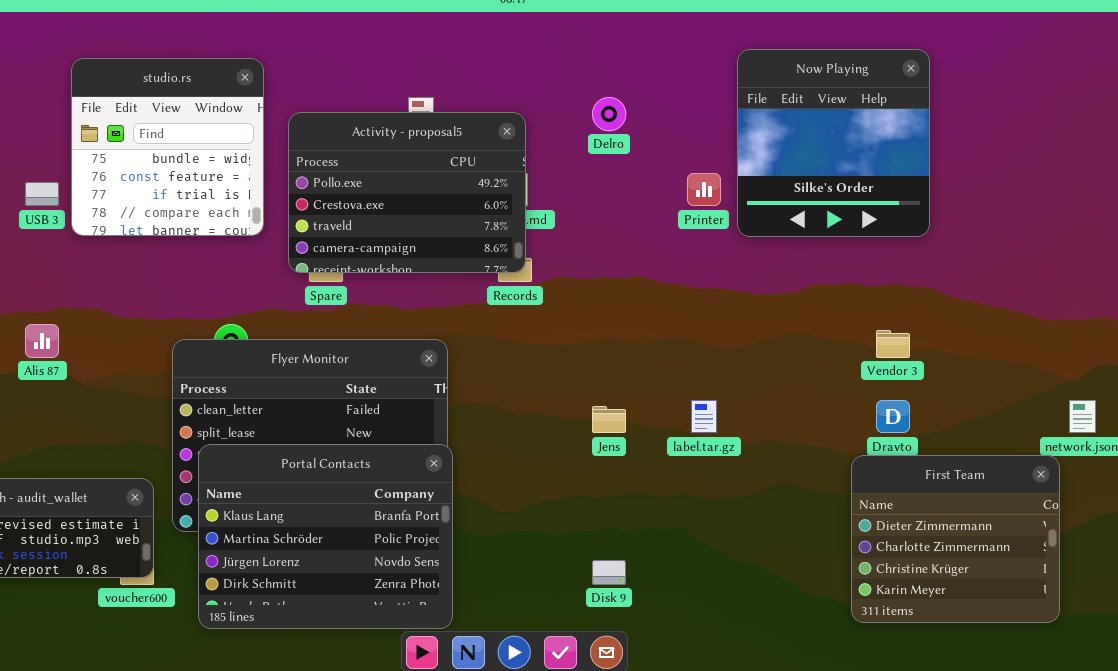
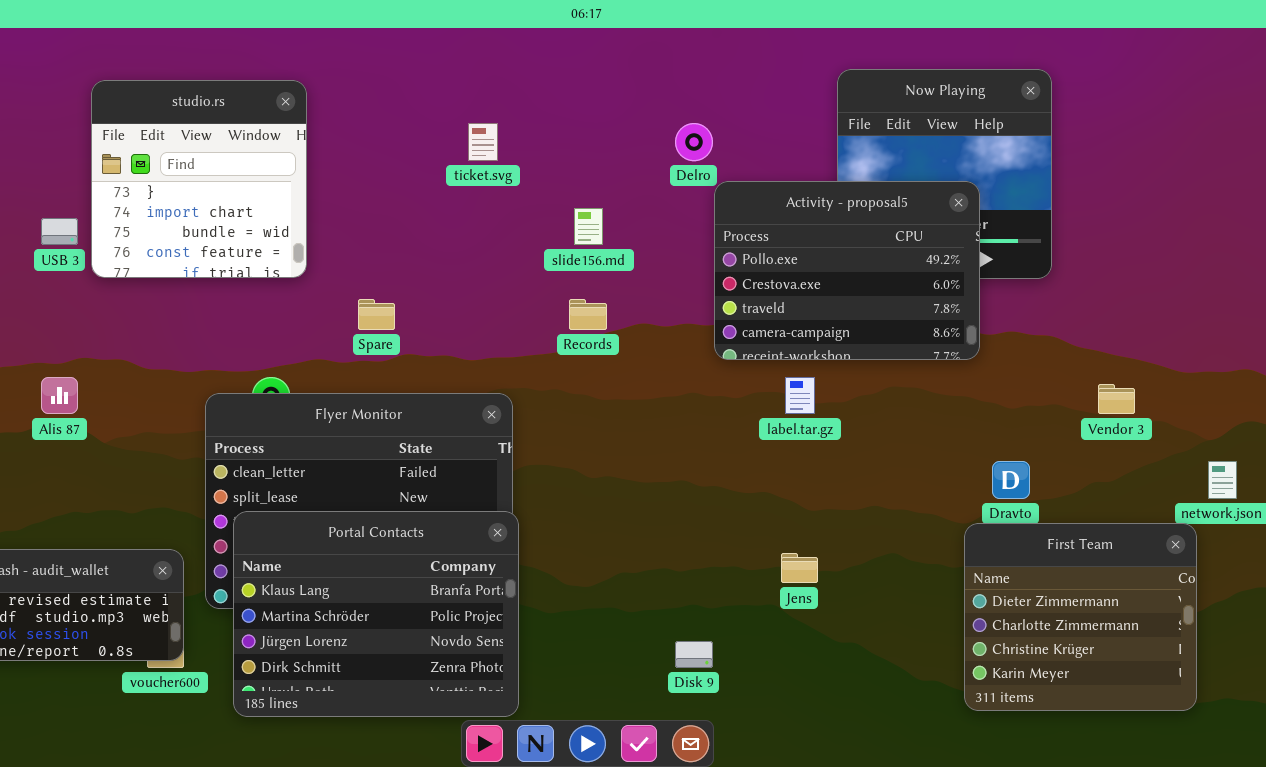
studio.rs: [71,58,264,236] -> [91,80,307,278], scrolled up 2 rows
Activity - proposal5: [288,112,526,273] -> [714,181,980,360], moved
Vendor 3: [876,330,910,358] -> [1098,384,1135,414], moved
label.tar.gz: [691,400,717,433] -> [785,377,815,414], moved
Jens: [592,406,626,433] -> [781,553,818,583], moved

